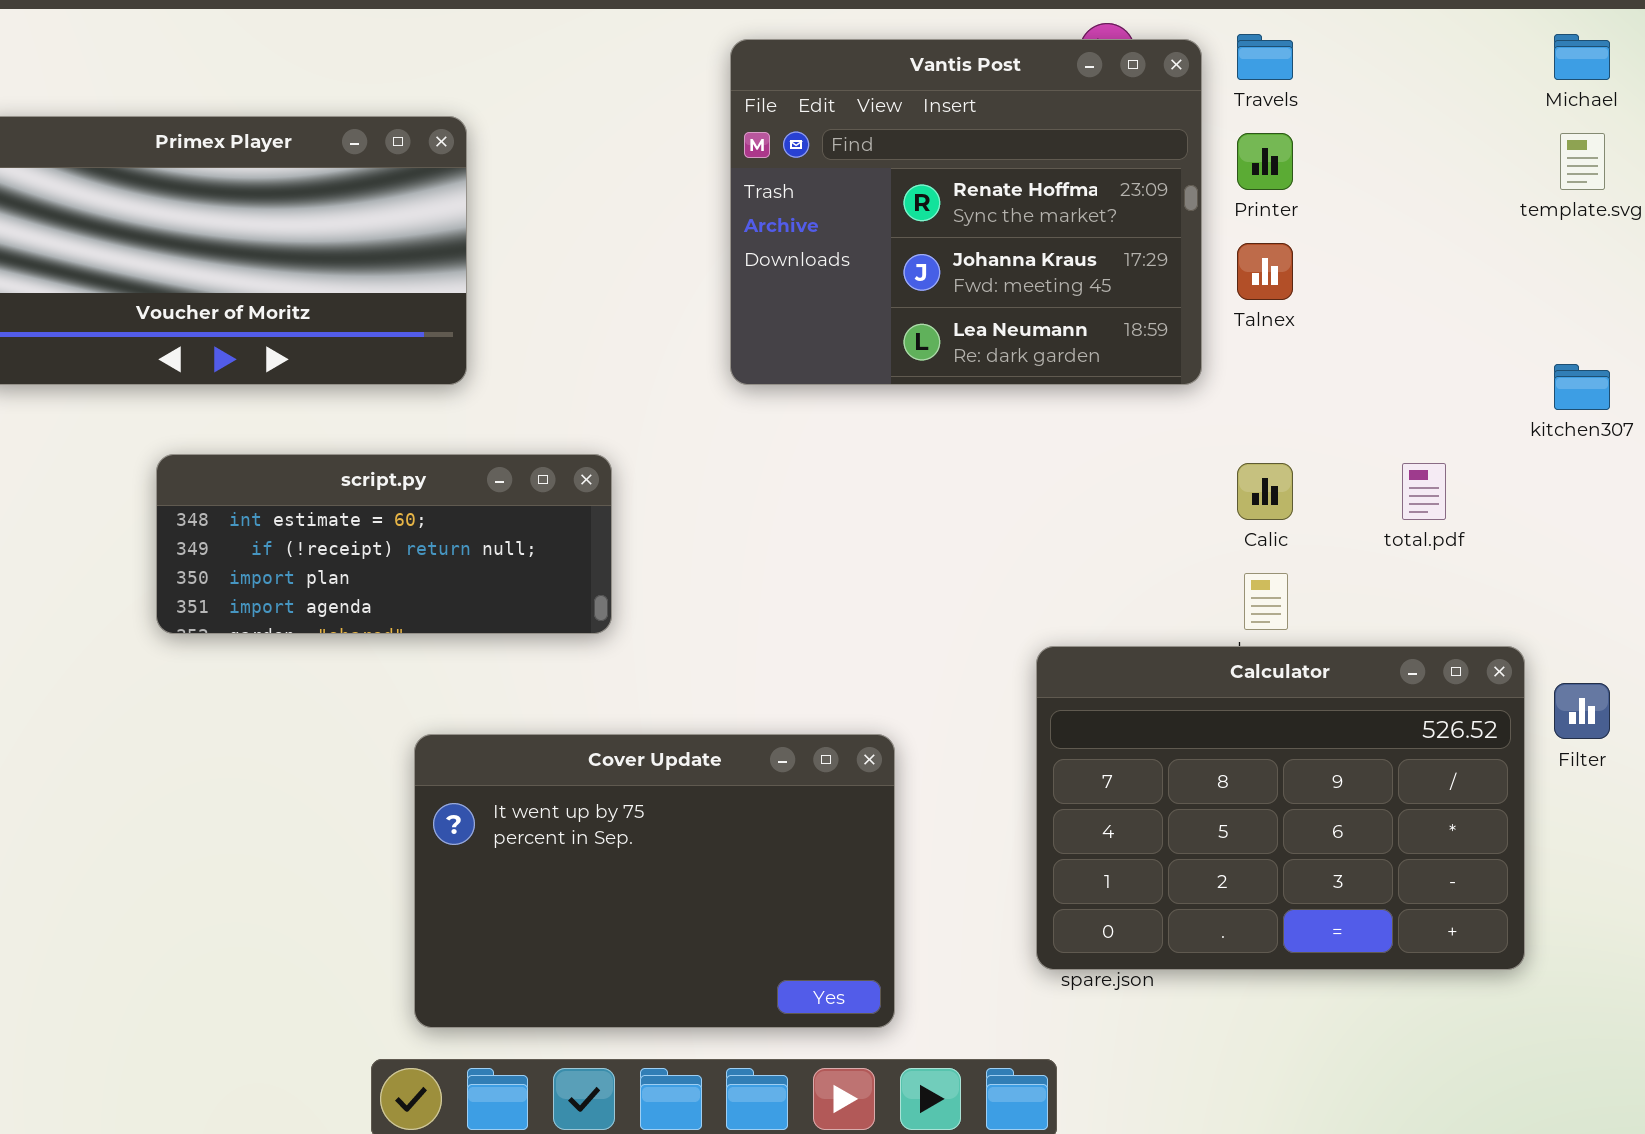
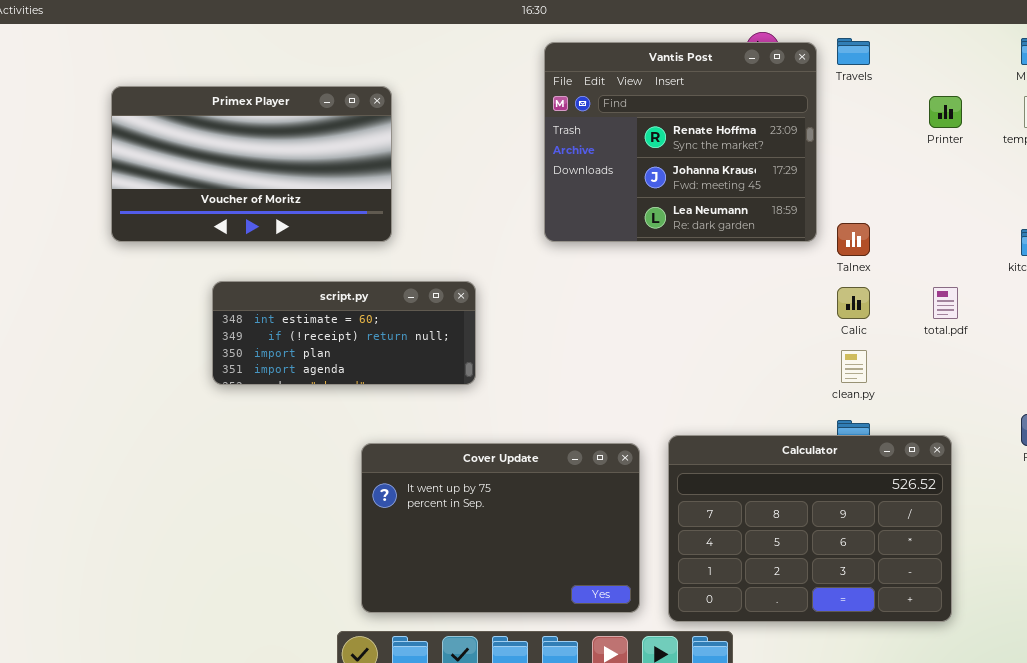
Printer: [1237,133,1293,190] -> [929,96,962,128], moved
Talnex: [1237,243,1293,300] -> [837,223,870,256], moved
Calculator: [1036,646,1525,970] -> [668,435,952,622], moved

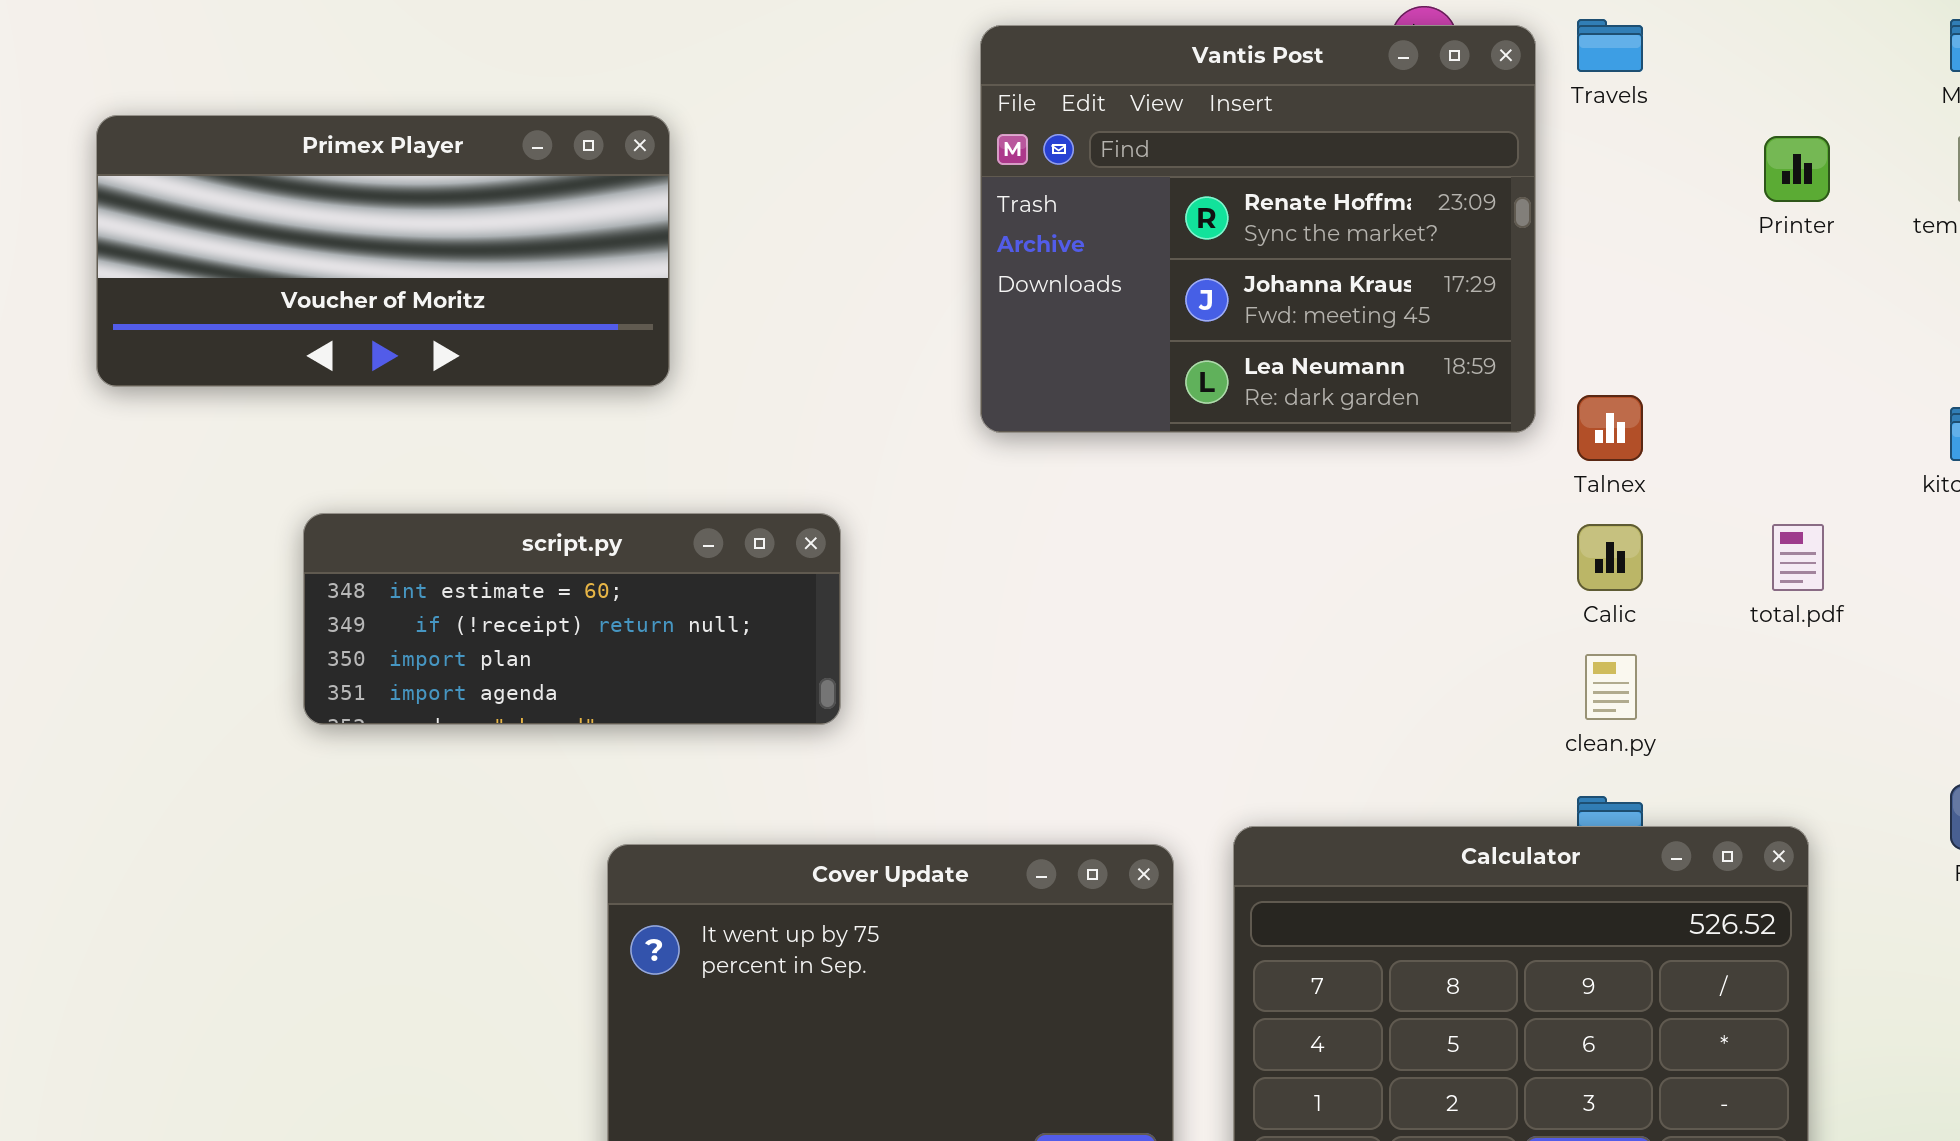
Primex Player: [111,86,392,242] -> [96,115,670,387], resized

